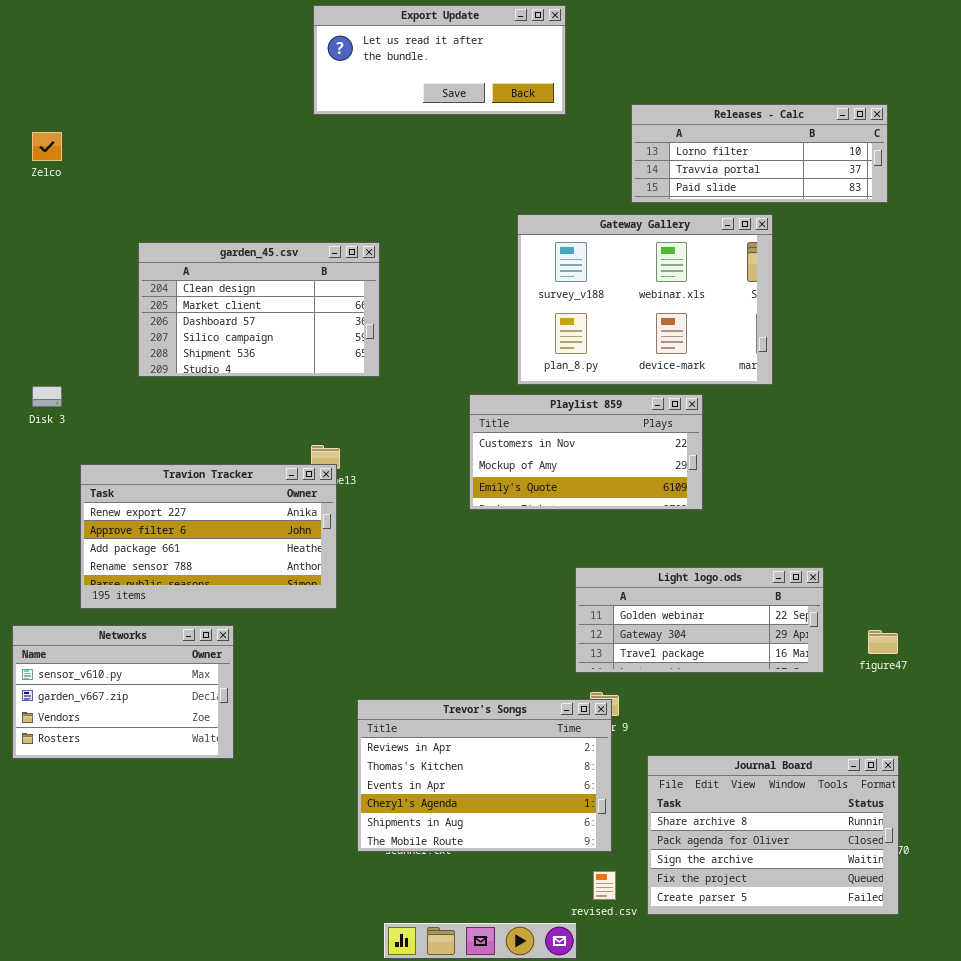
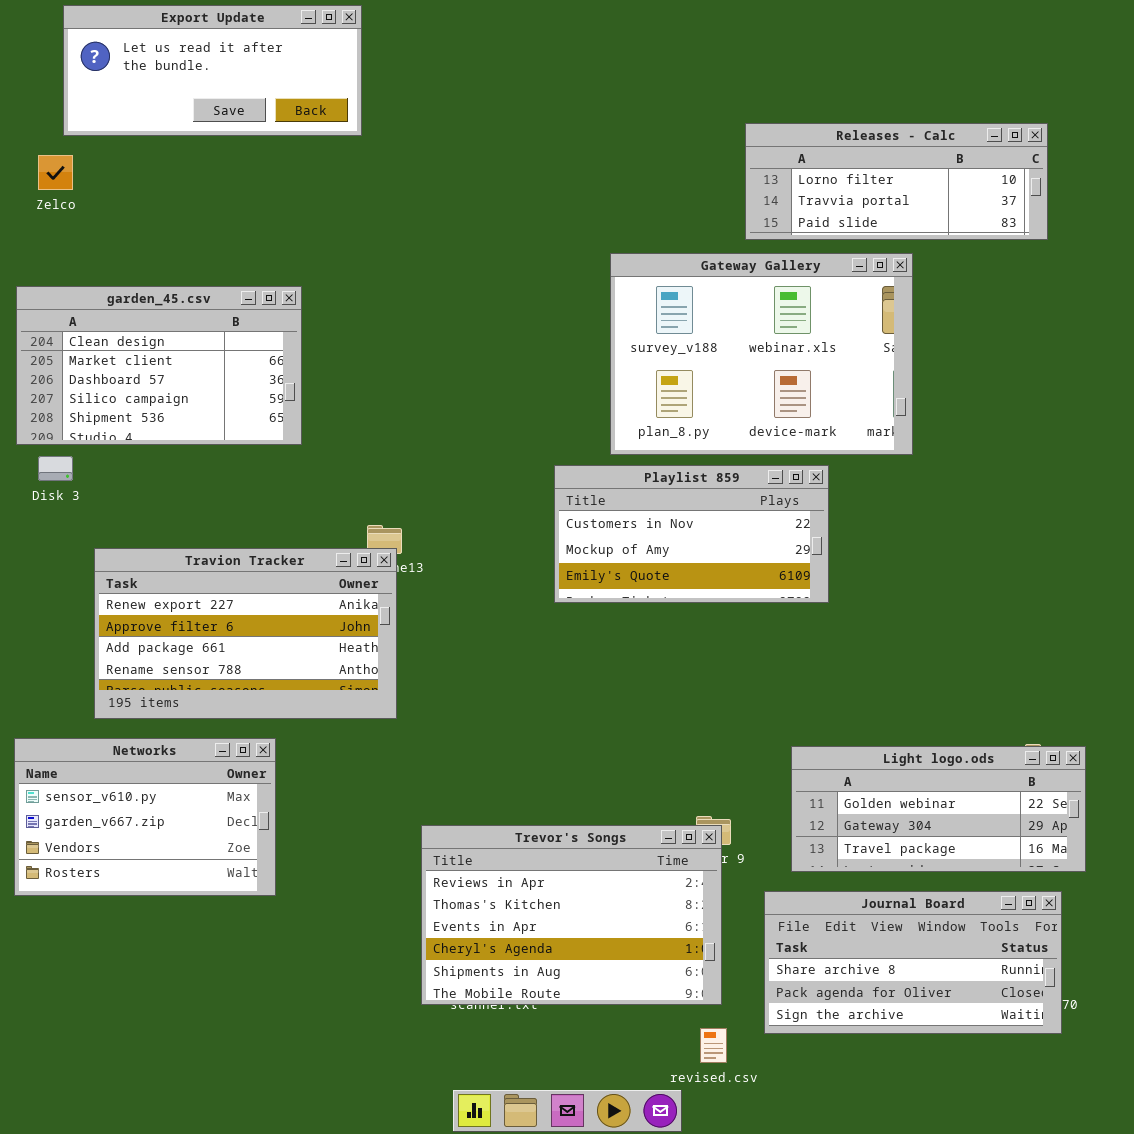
Export Update: [313,5,566,115] -> [63,5,362,136], moved
garden_45.csv: [138,242,380,377] -> [16,286,302,445], moved
Light logo.ods: [575,567,824,673] -> [791,746,1086,872], moved
Journal Board: [647,755,899,915] -> [764,891,1062,1034], resized

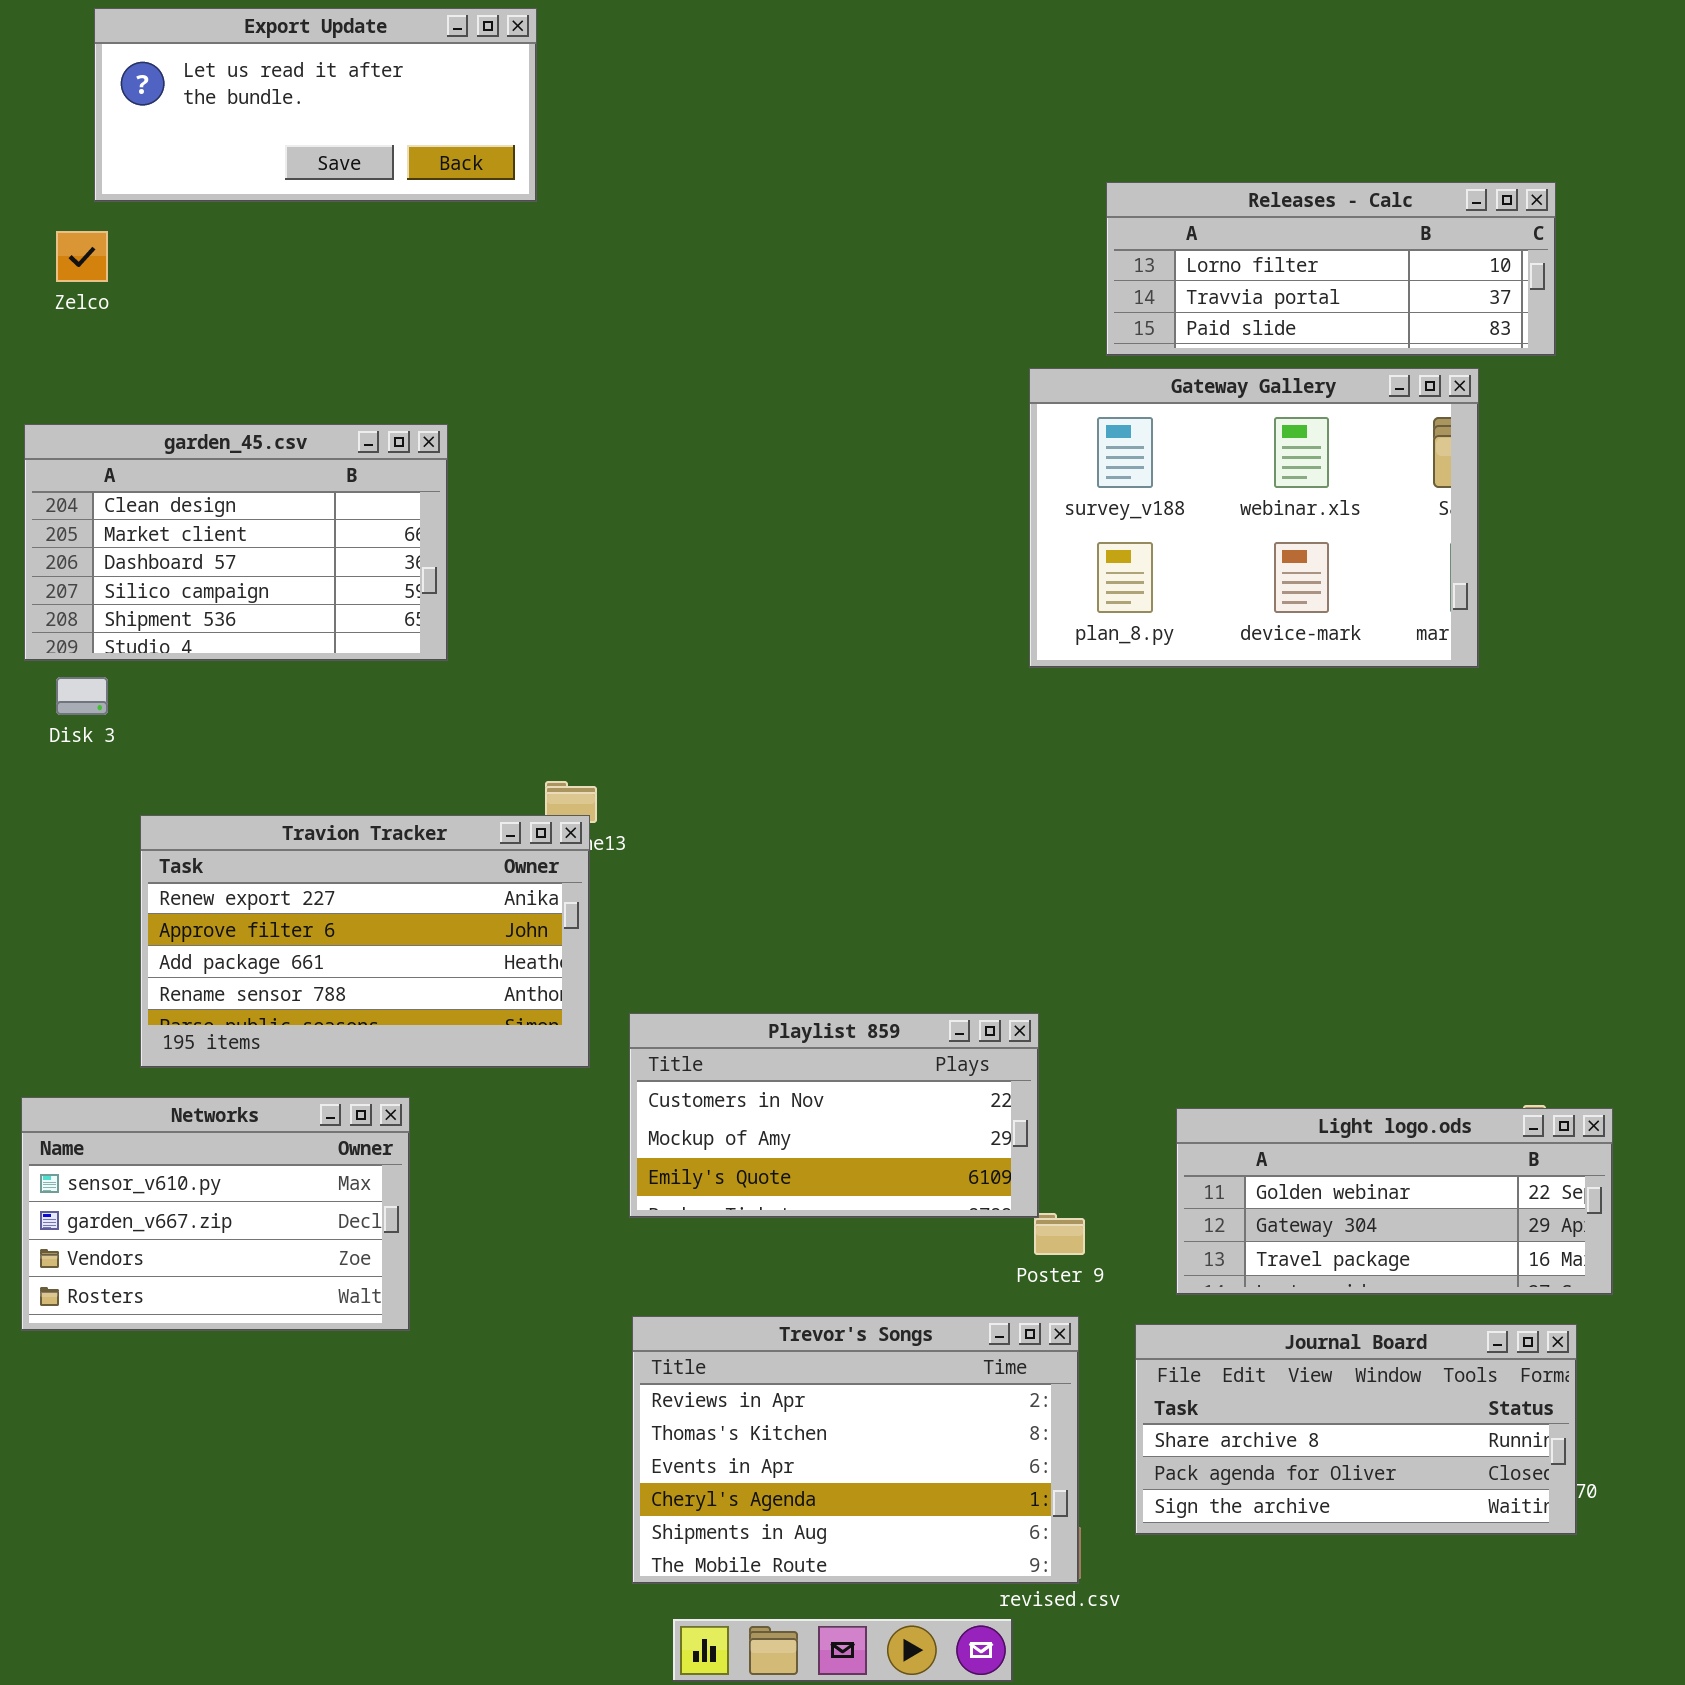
Gateway Gallery: [610,253,913,455] -> [1029,368,1479,668], moved
Playlist 859: [554,465,829,603] -> [629,1013,1039,1218], moved
Trevor's Songs: [421,825,722,1005] -> [632,1316,1079,1584], moved

